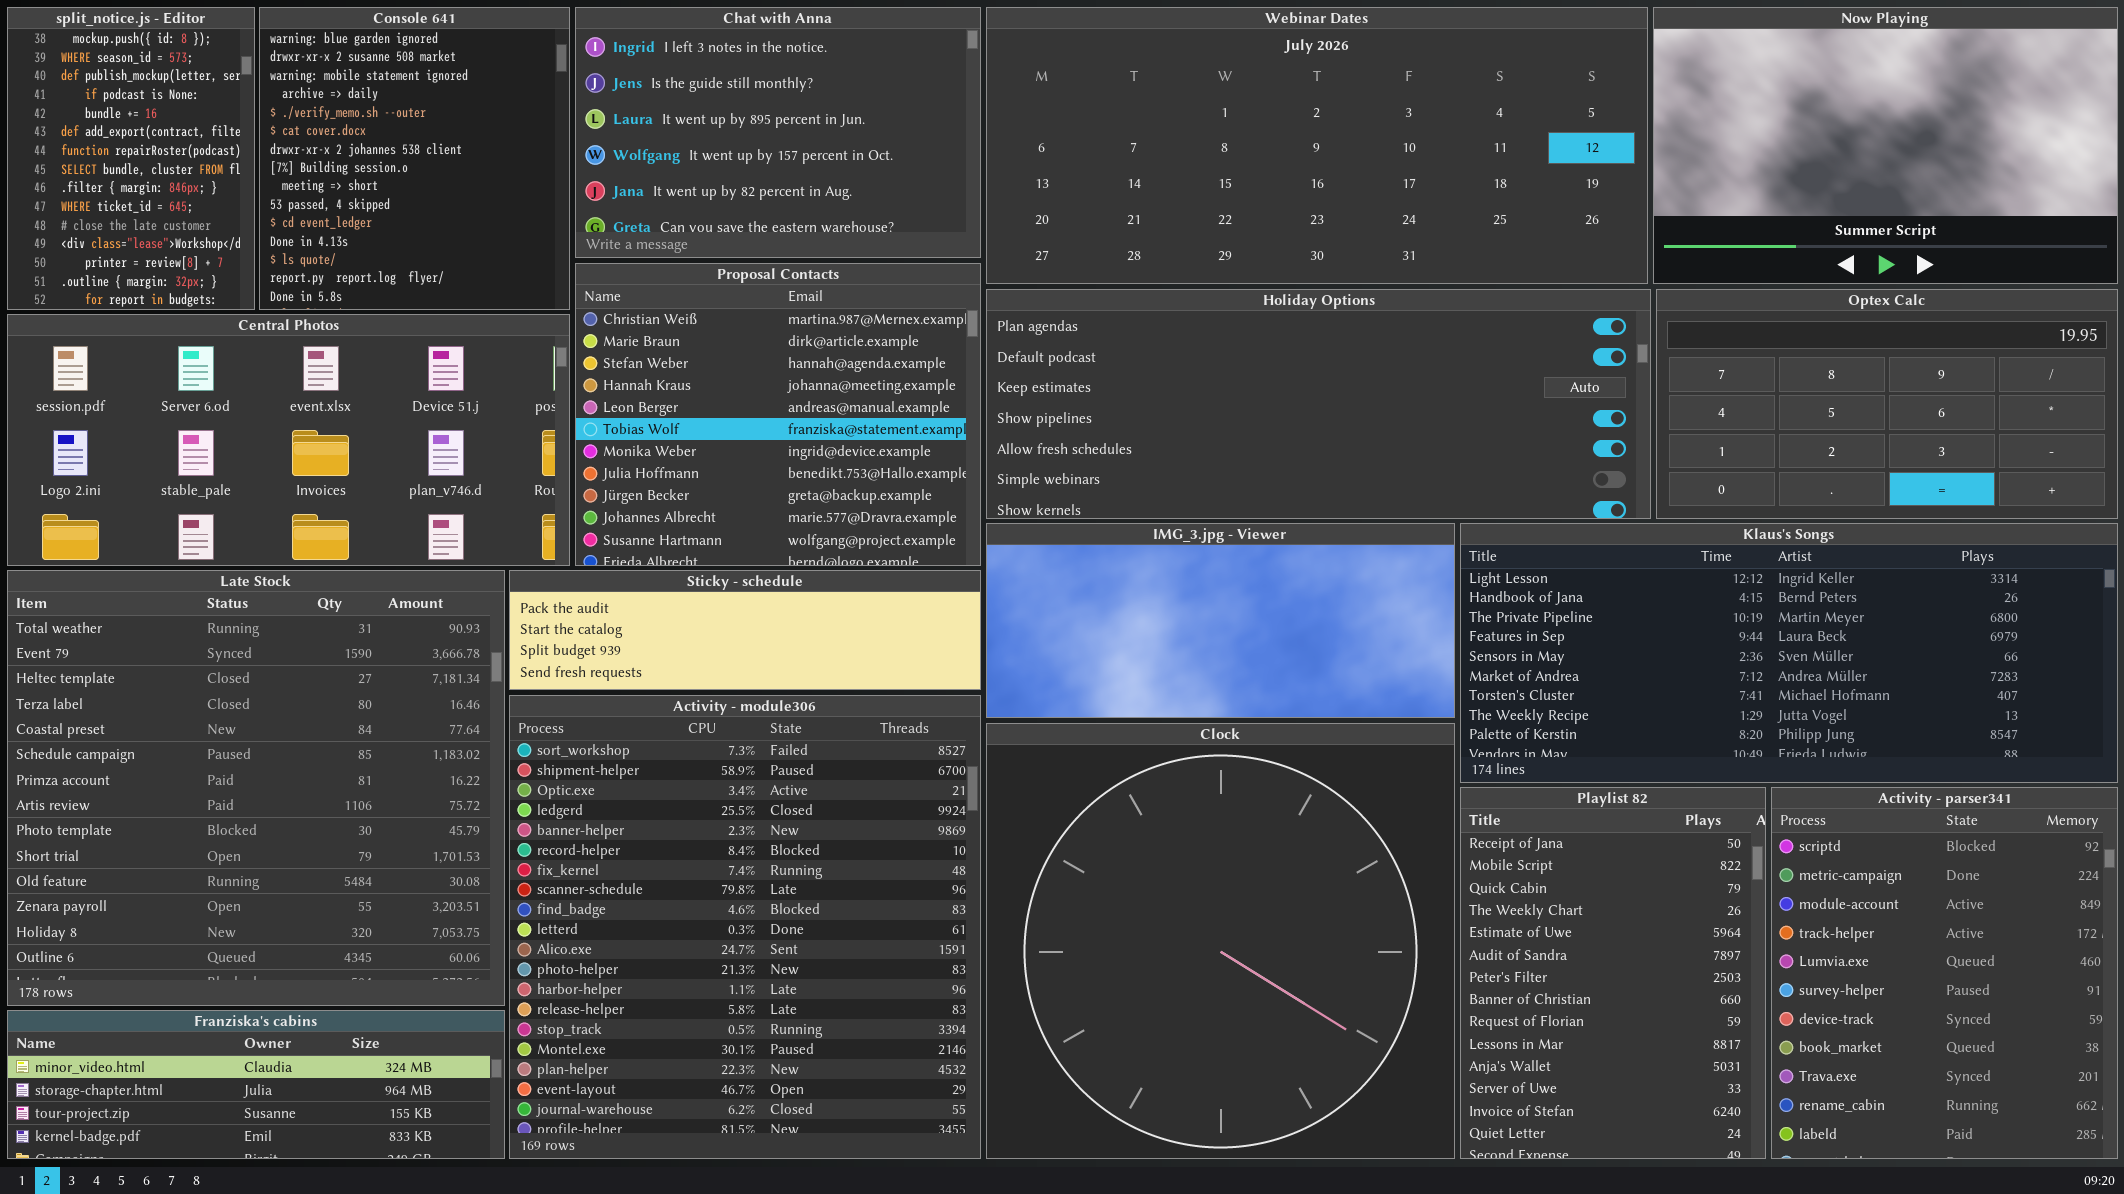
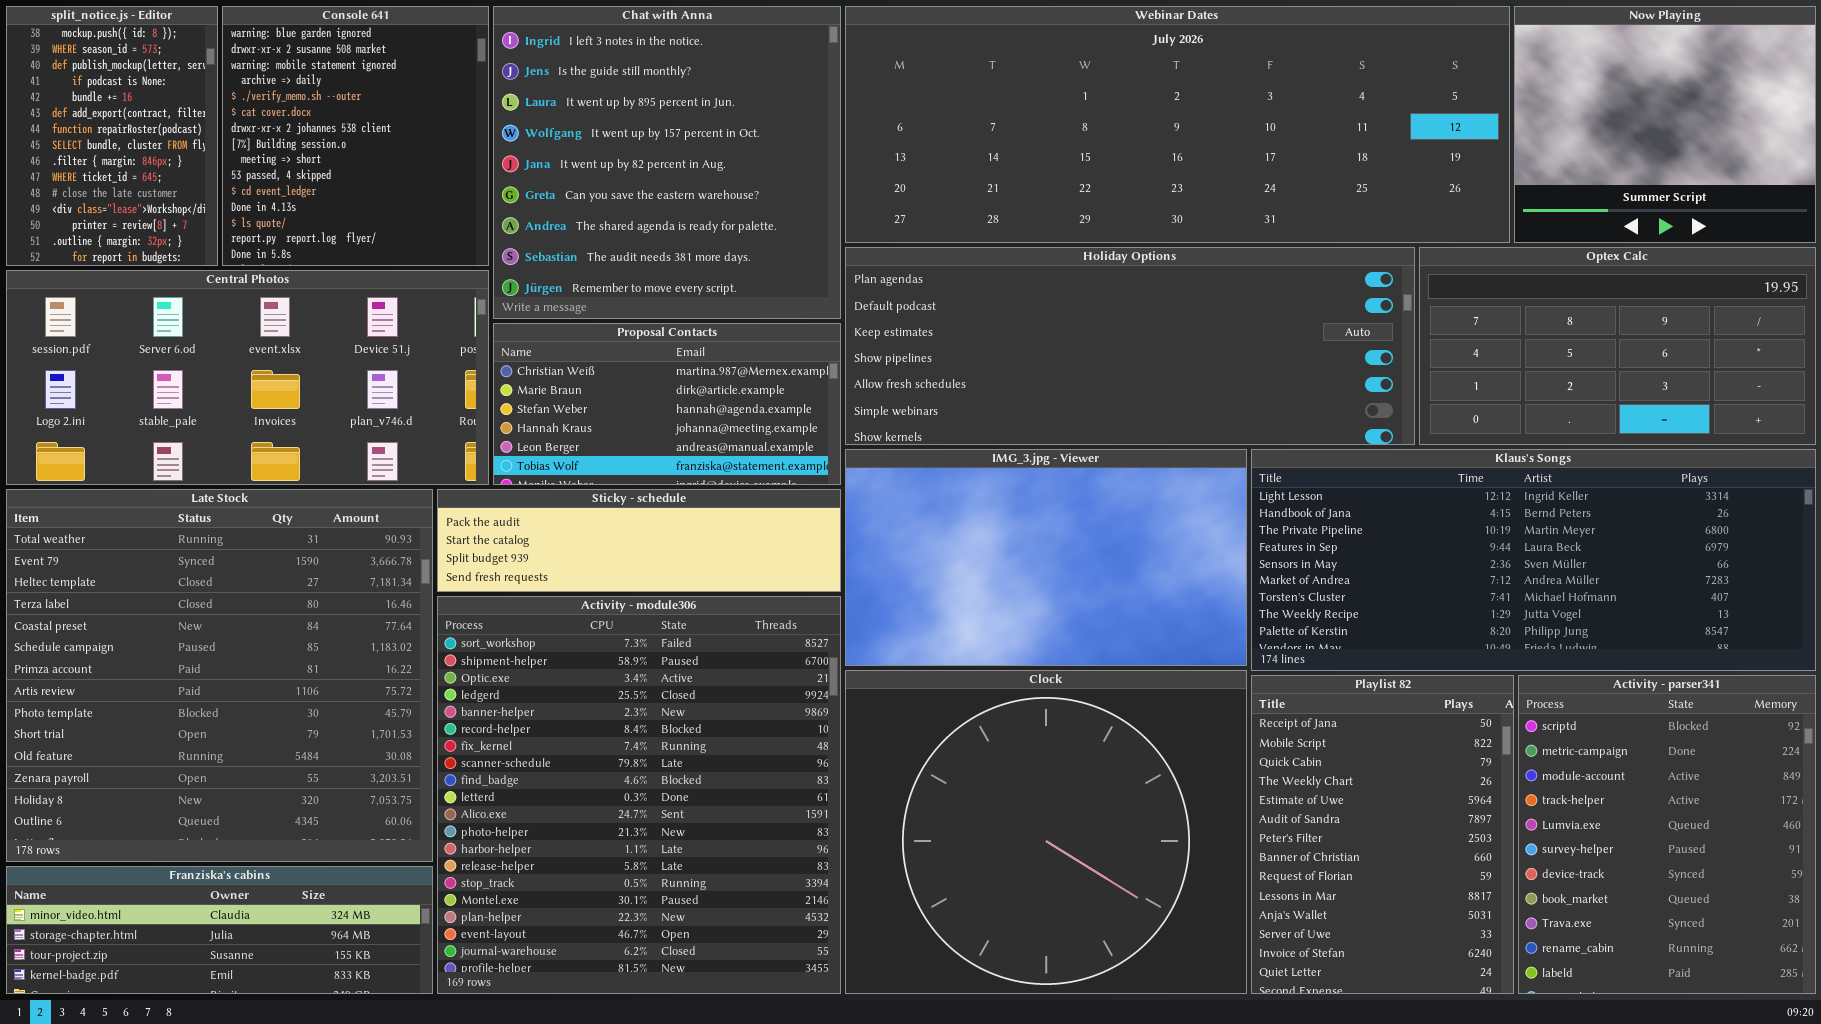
Chat with Anna: [575,7,981,258] -> [493,6,841,319], resized
Webinar Dates: [986,7,1648,284] -> [845,6,1510,243], resized
Now Playing: [1653,7,2118,284] -> [1514,6,1816,243], resized
Proposal Contacts: [575,263,981,566] -> [493,323,841,485], resized
IMG_3.jpg - Viewer: [986,523,1455,718] -> [845,449,1247,666], resized
Clock: [986,723,1455,1159] -> [845,670,1247,994], resized

